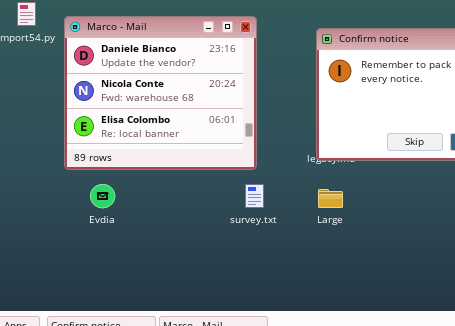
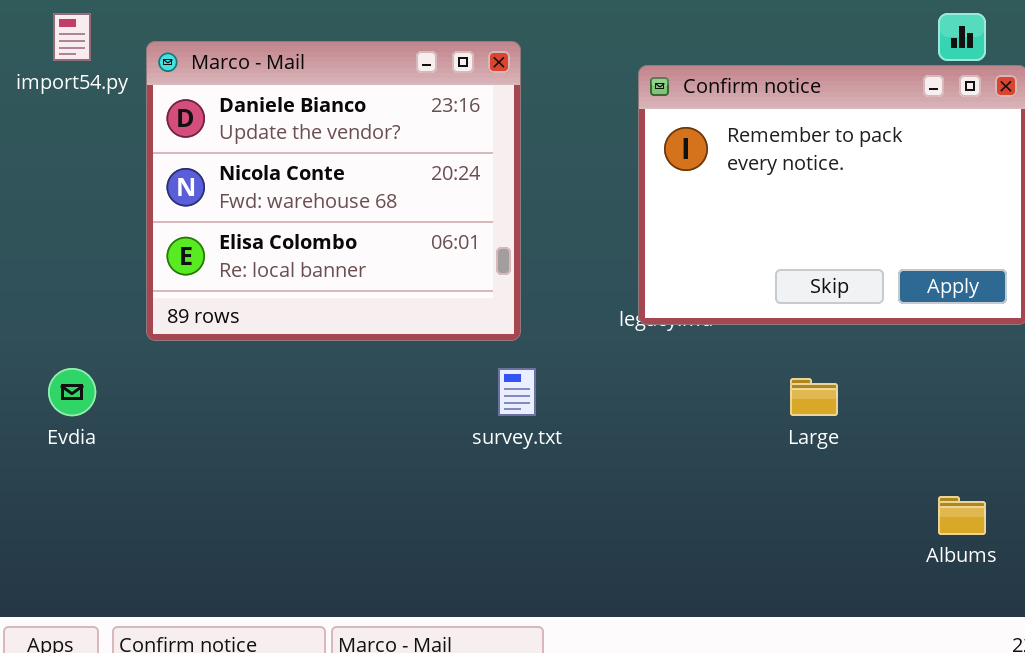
Evdia: [90,184,115,208] -> [48,368,96,416], moved
Large: [318,189,343,208] -> [790,378,838,416], moved

